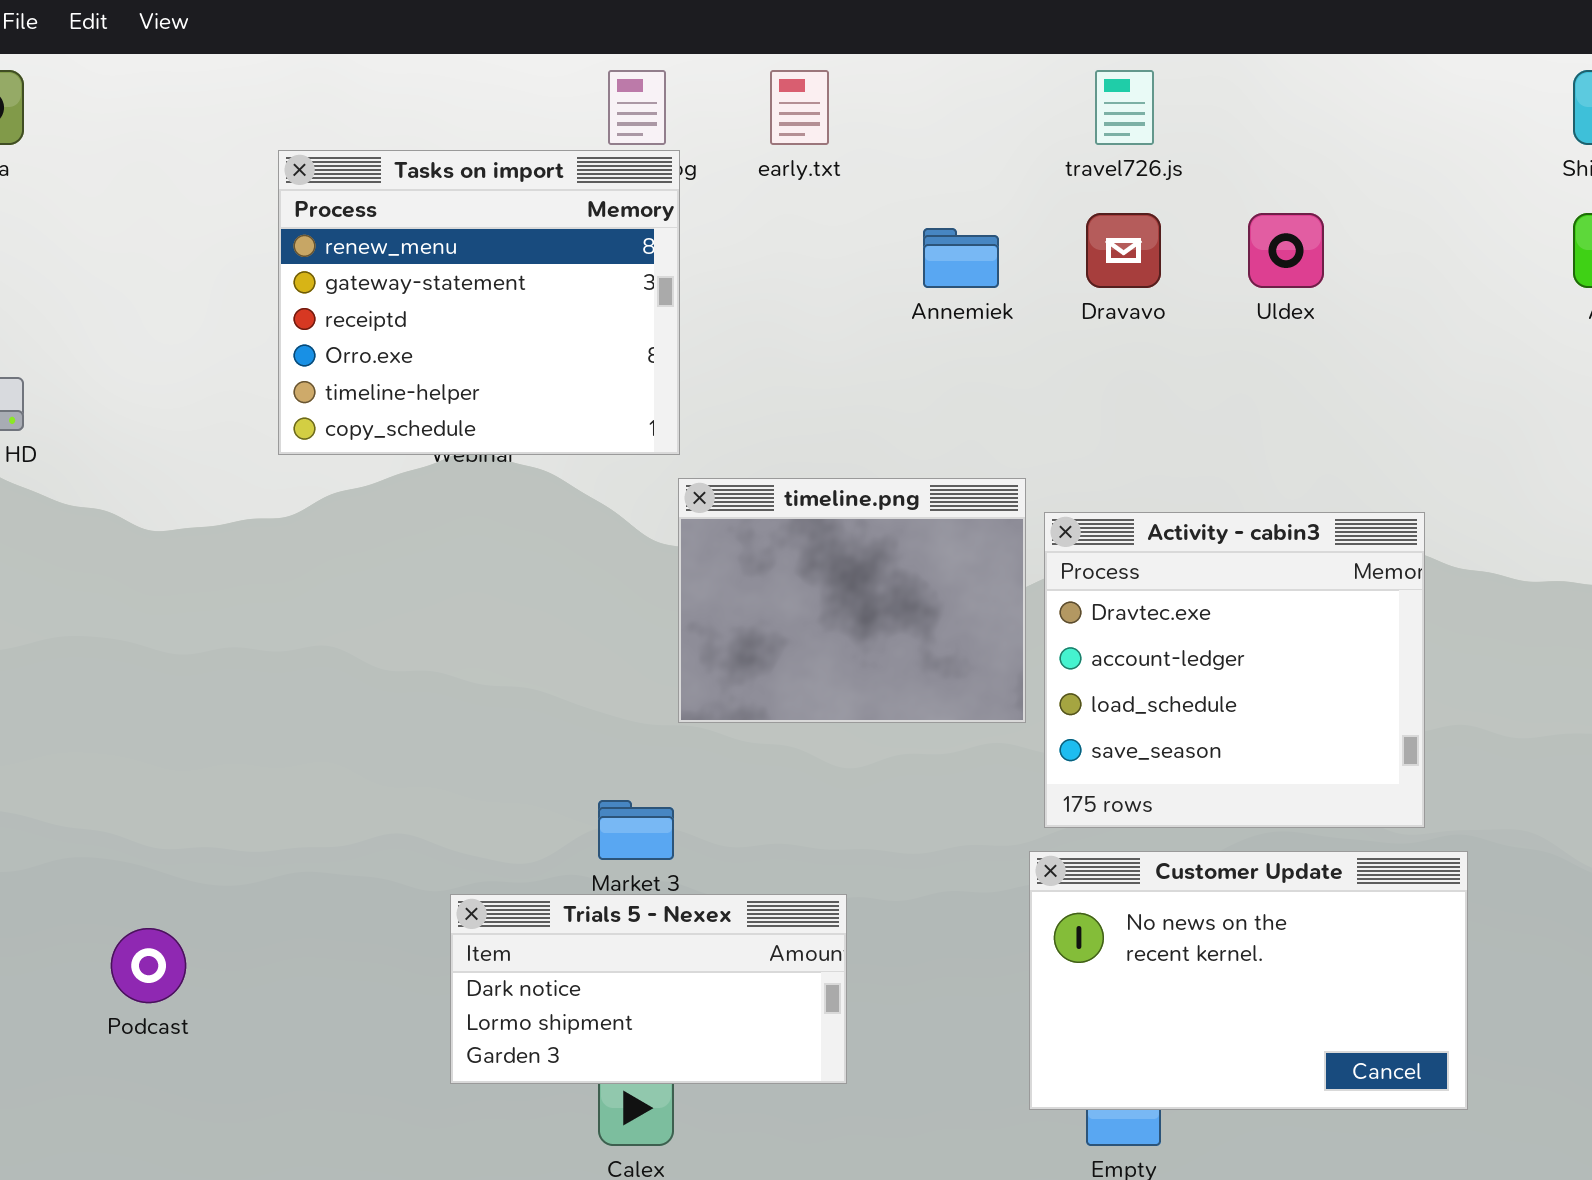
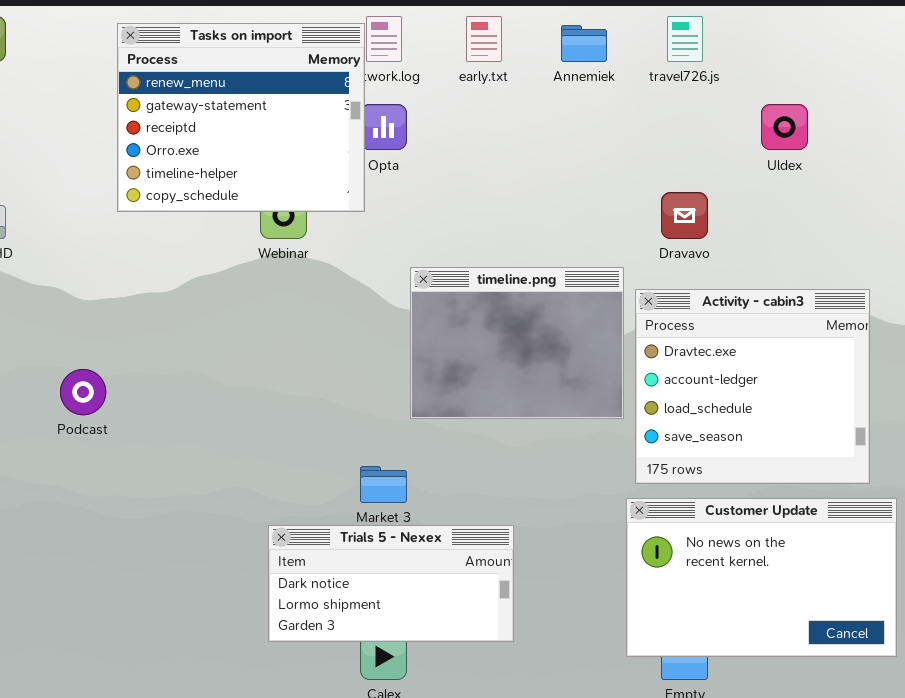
Tasks on import: [278,150,680,455] -> [117,23,365,212], moved
Dravavo: [1086,213,1161,288] -> [661,192,708,239], moved
Annemiek: [923,228,999,288] -> [561,25,607,62], moved
Podcast: [111,928,186,1003] -> [60,369,106,415], moved

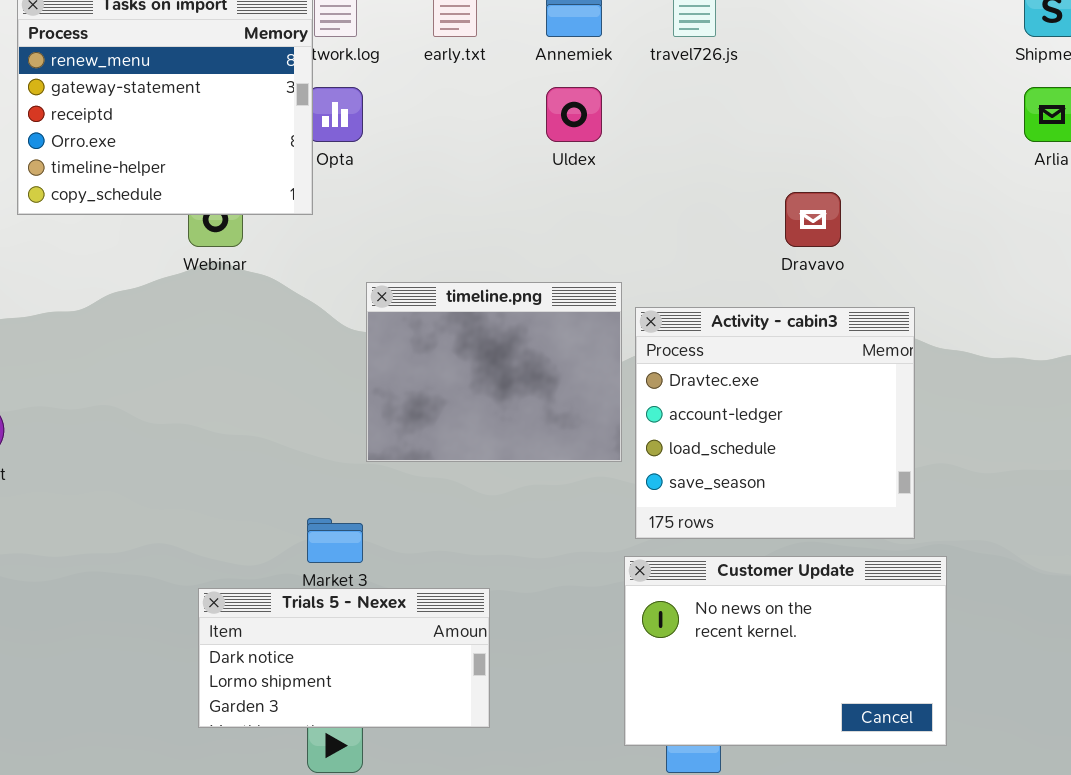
Uldex: [761,104,808,150] -> [546,87,602,142], moved
Dravavo: [661,192,708,239] -> [785,192,841,247], moved

